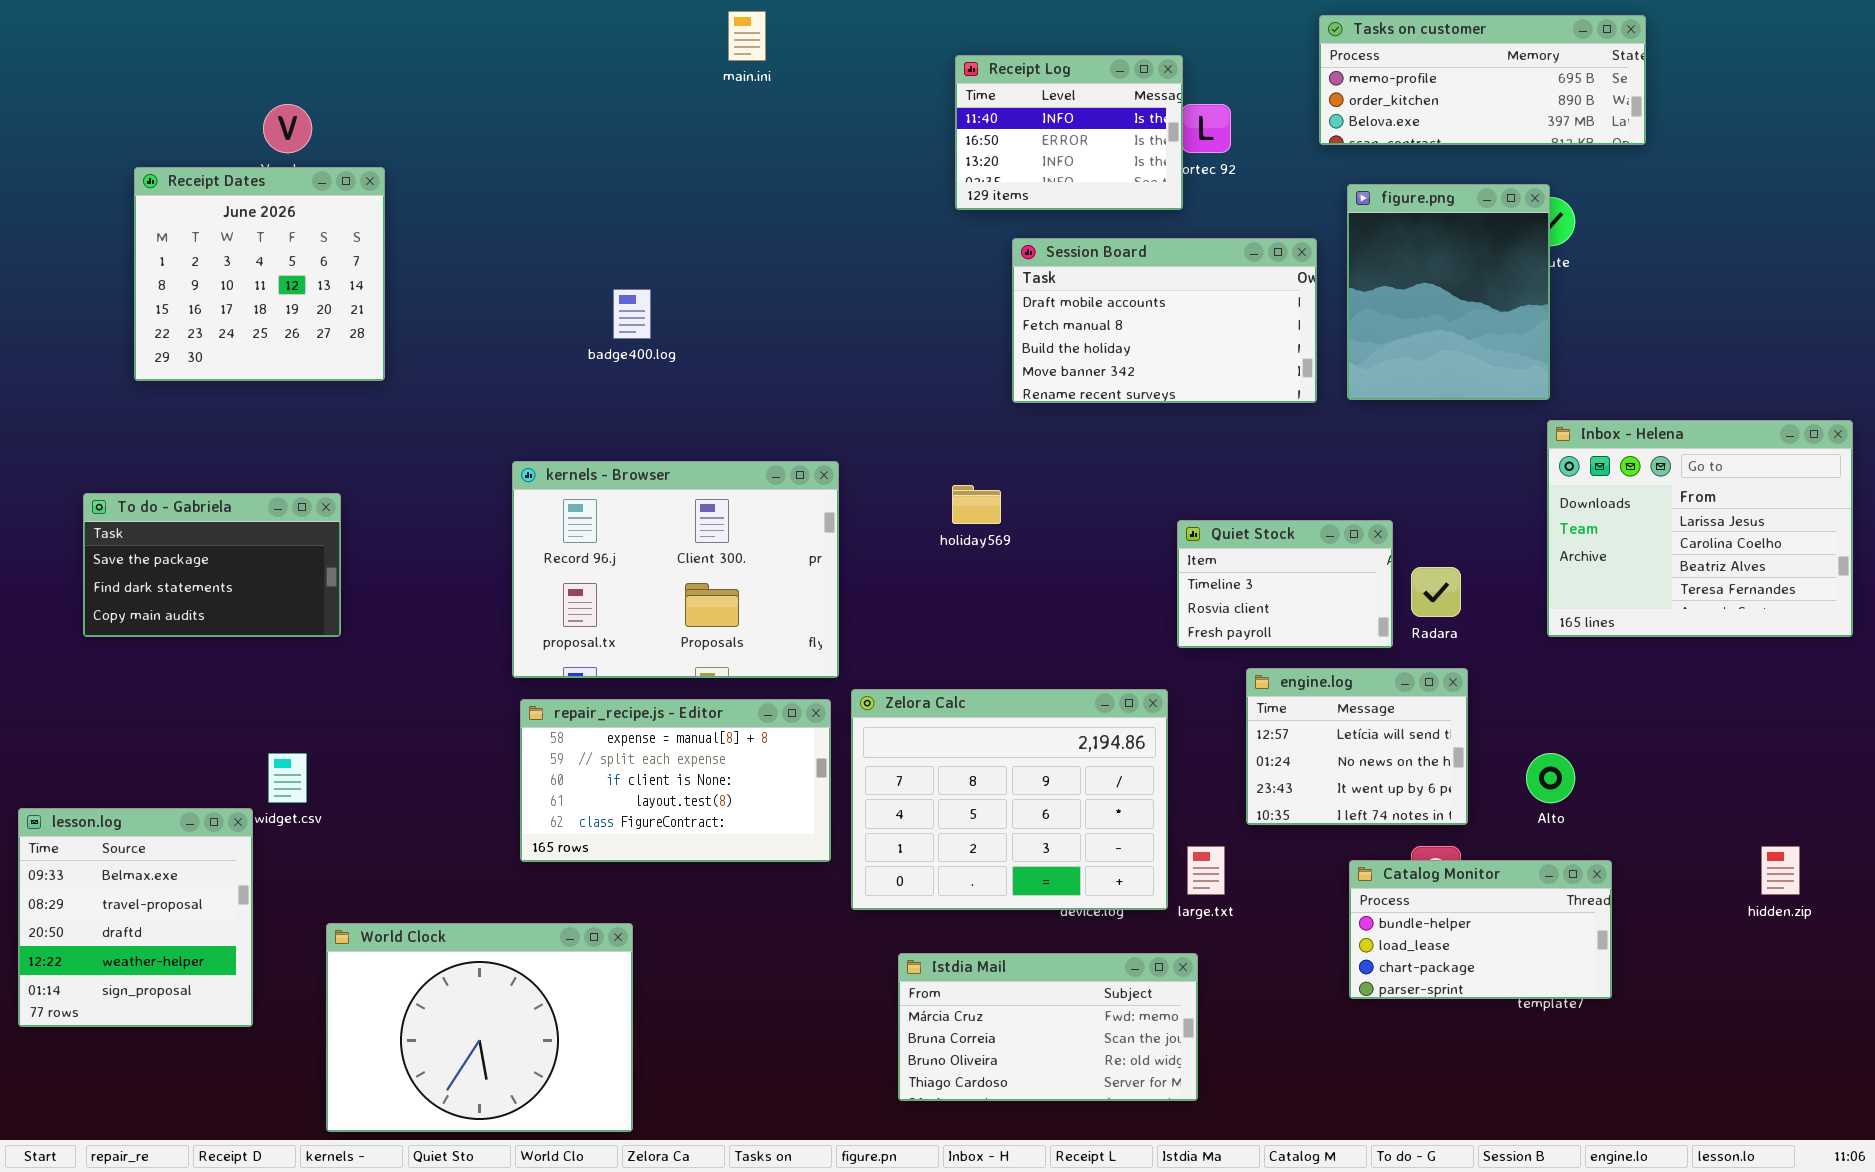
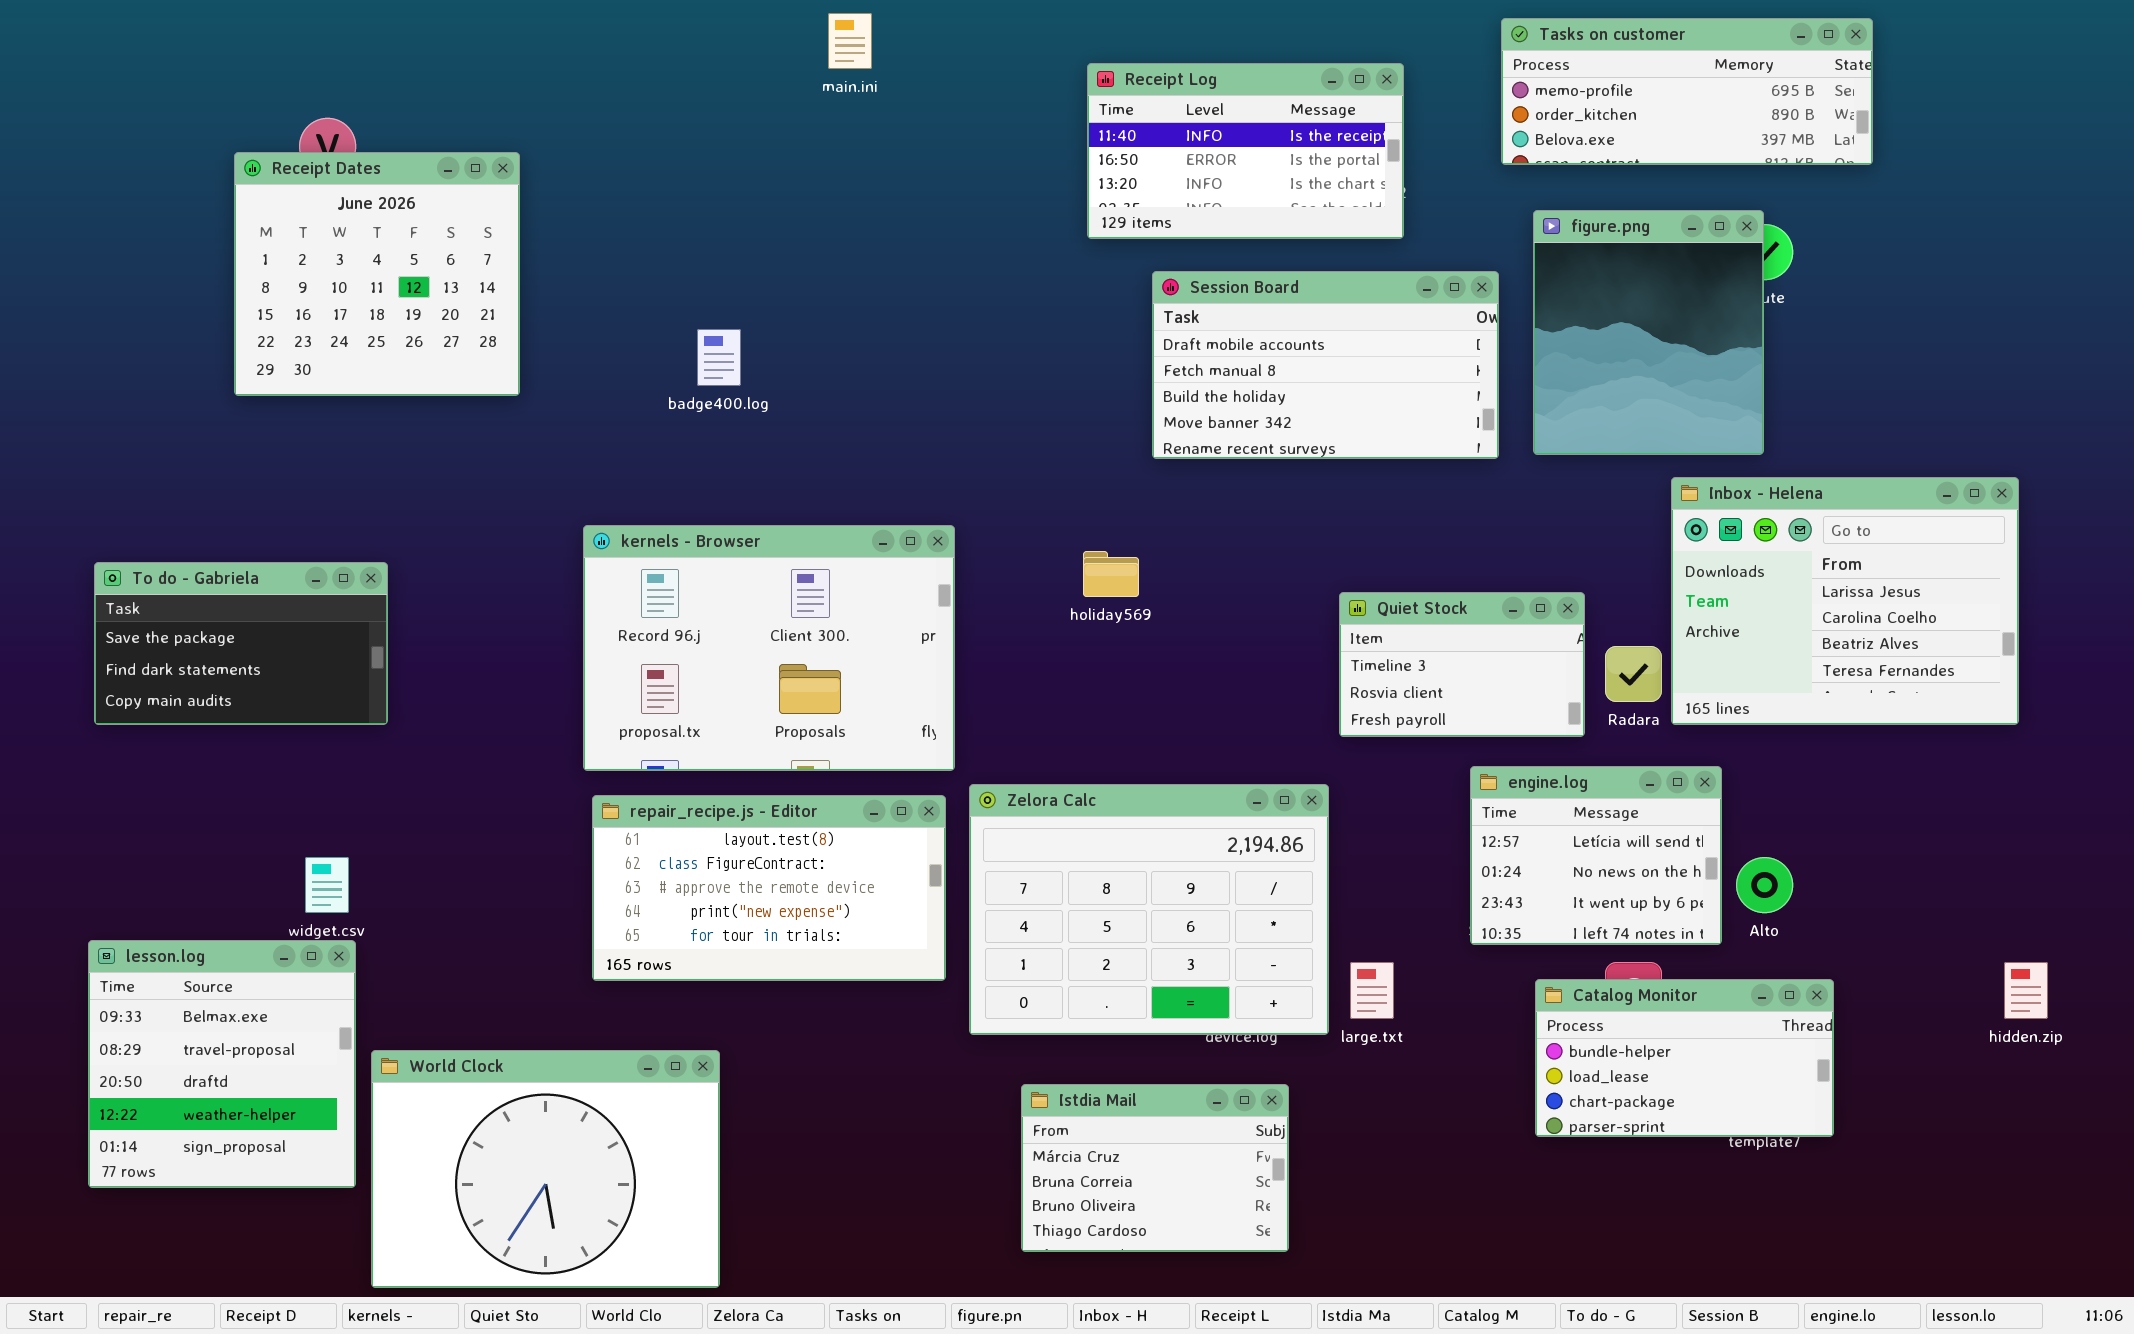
Receipt Log: [955,55,1183,210] -> [1087,63,1404,239], resized
Receipt Dates: [134,167,385,381] -> [234,152,520,396], moved
Inbox - Helena: [1547,420,1853,637] -> [1671,477,2019,725], moved
engine.log: [1246,668,1468,825] -> [1470,766,1722,945], moved
repair_recipe.js - Editor: [520,699,831,862] -> [592,795,946,981], scrolled down 3 rows
lesson.log: [18,808,253,1027] -> [88,940,356,1188], moved
Istdia Mail: [898,953,1198,1101] -> [1021,1084,1289,1252], resized

